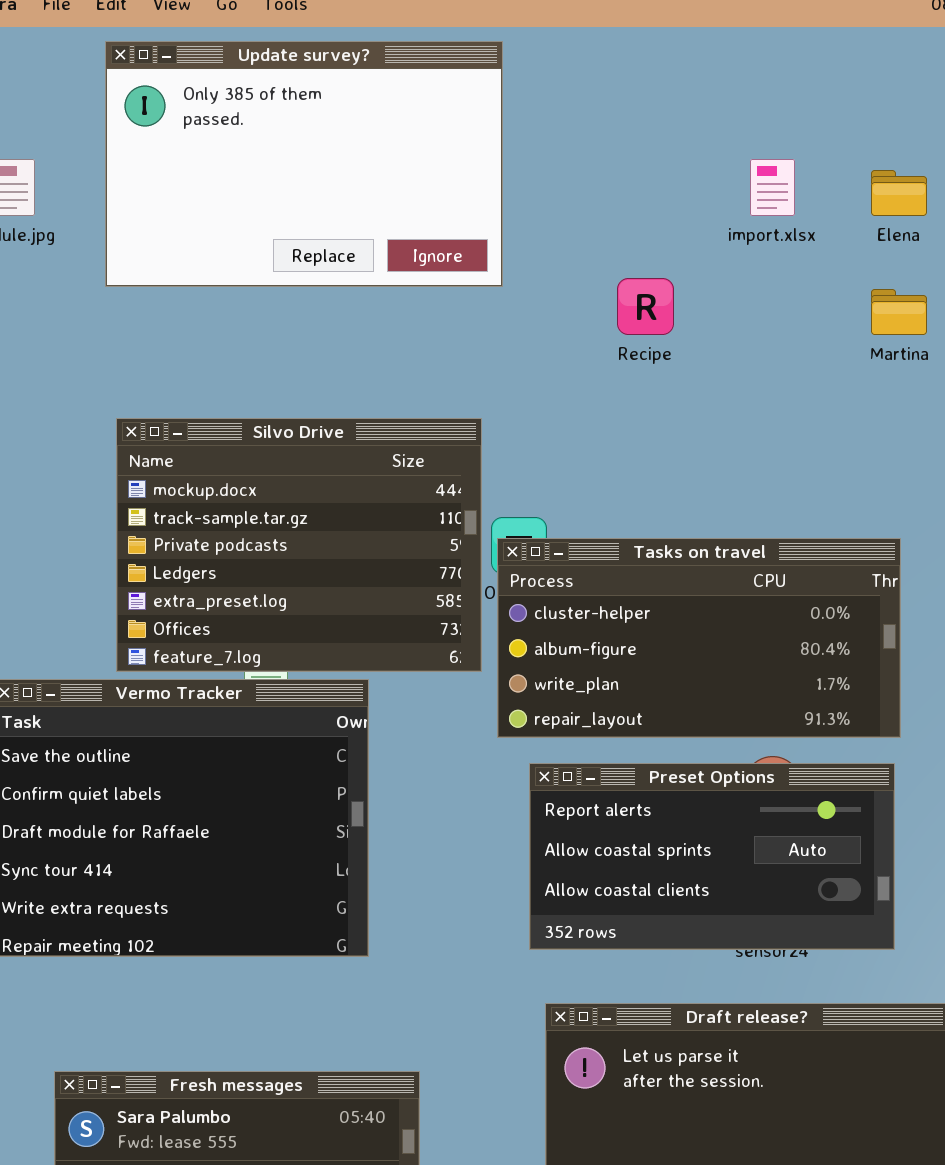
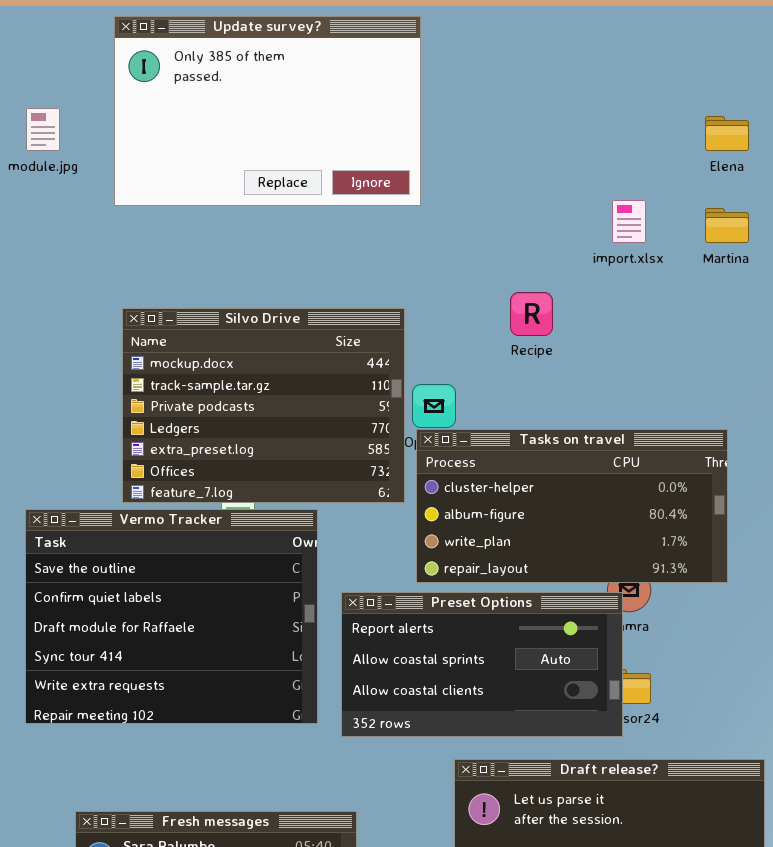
import.xlsx: [750,159,795,216] -> [612,200,646,243], moved
Recipe: [617,278,674,335] -> [510,292,553,336], moved
Tasks on travel: [497,538,901,738] -> [416,429,728,583], moved
Preset Options: [529,763,895,950] -> [341,592,623,737], moved

